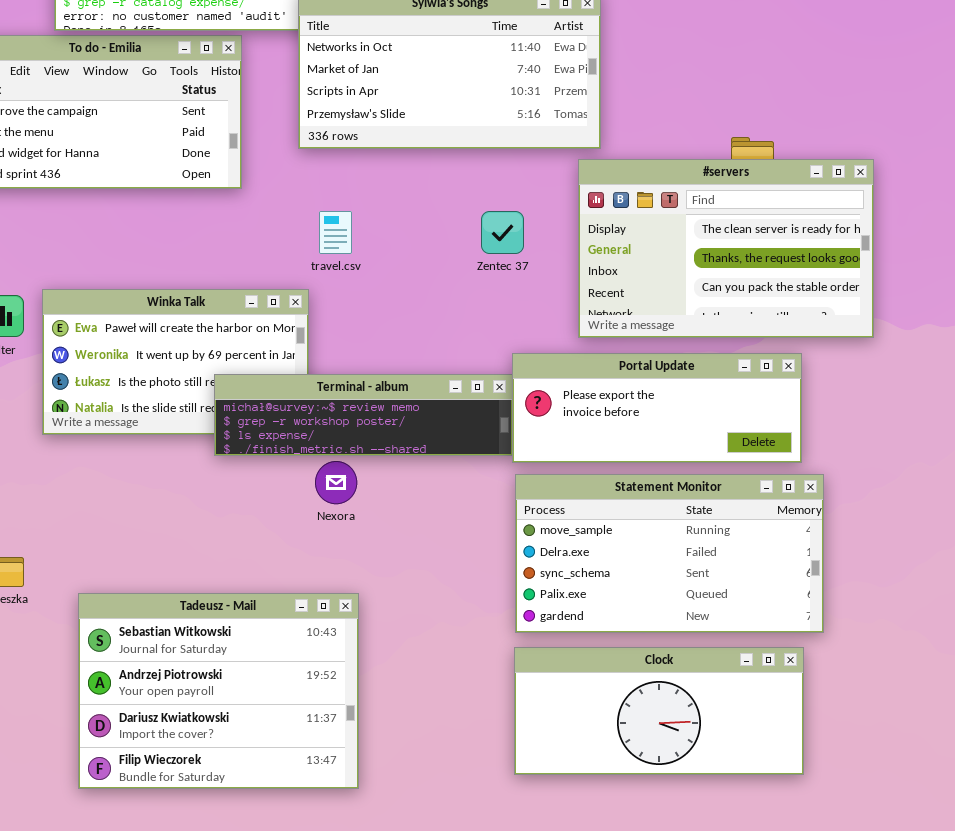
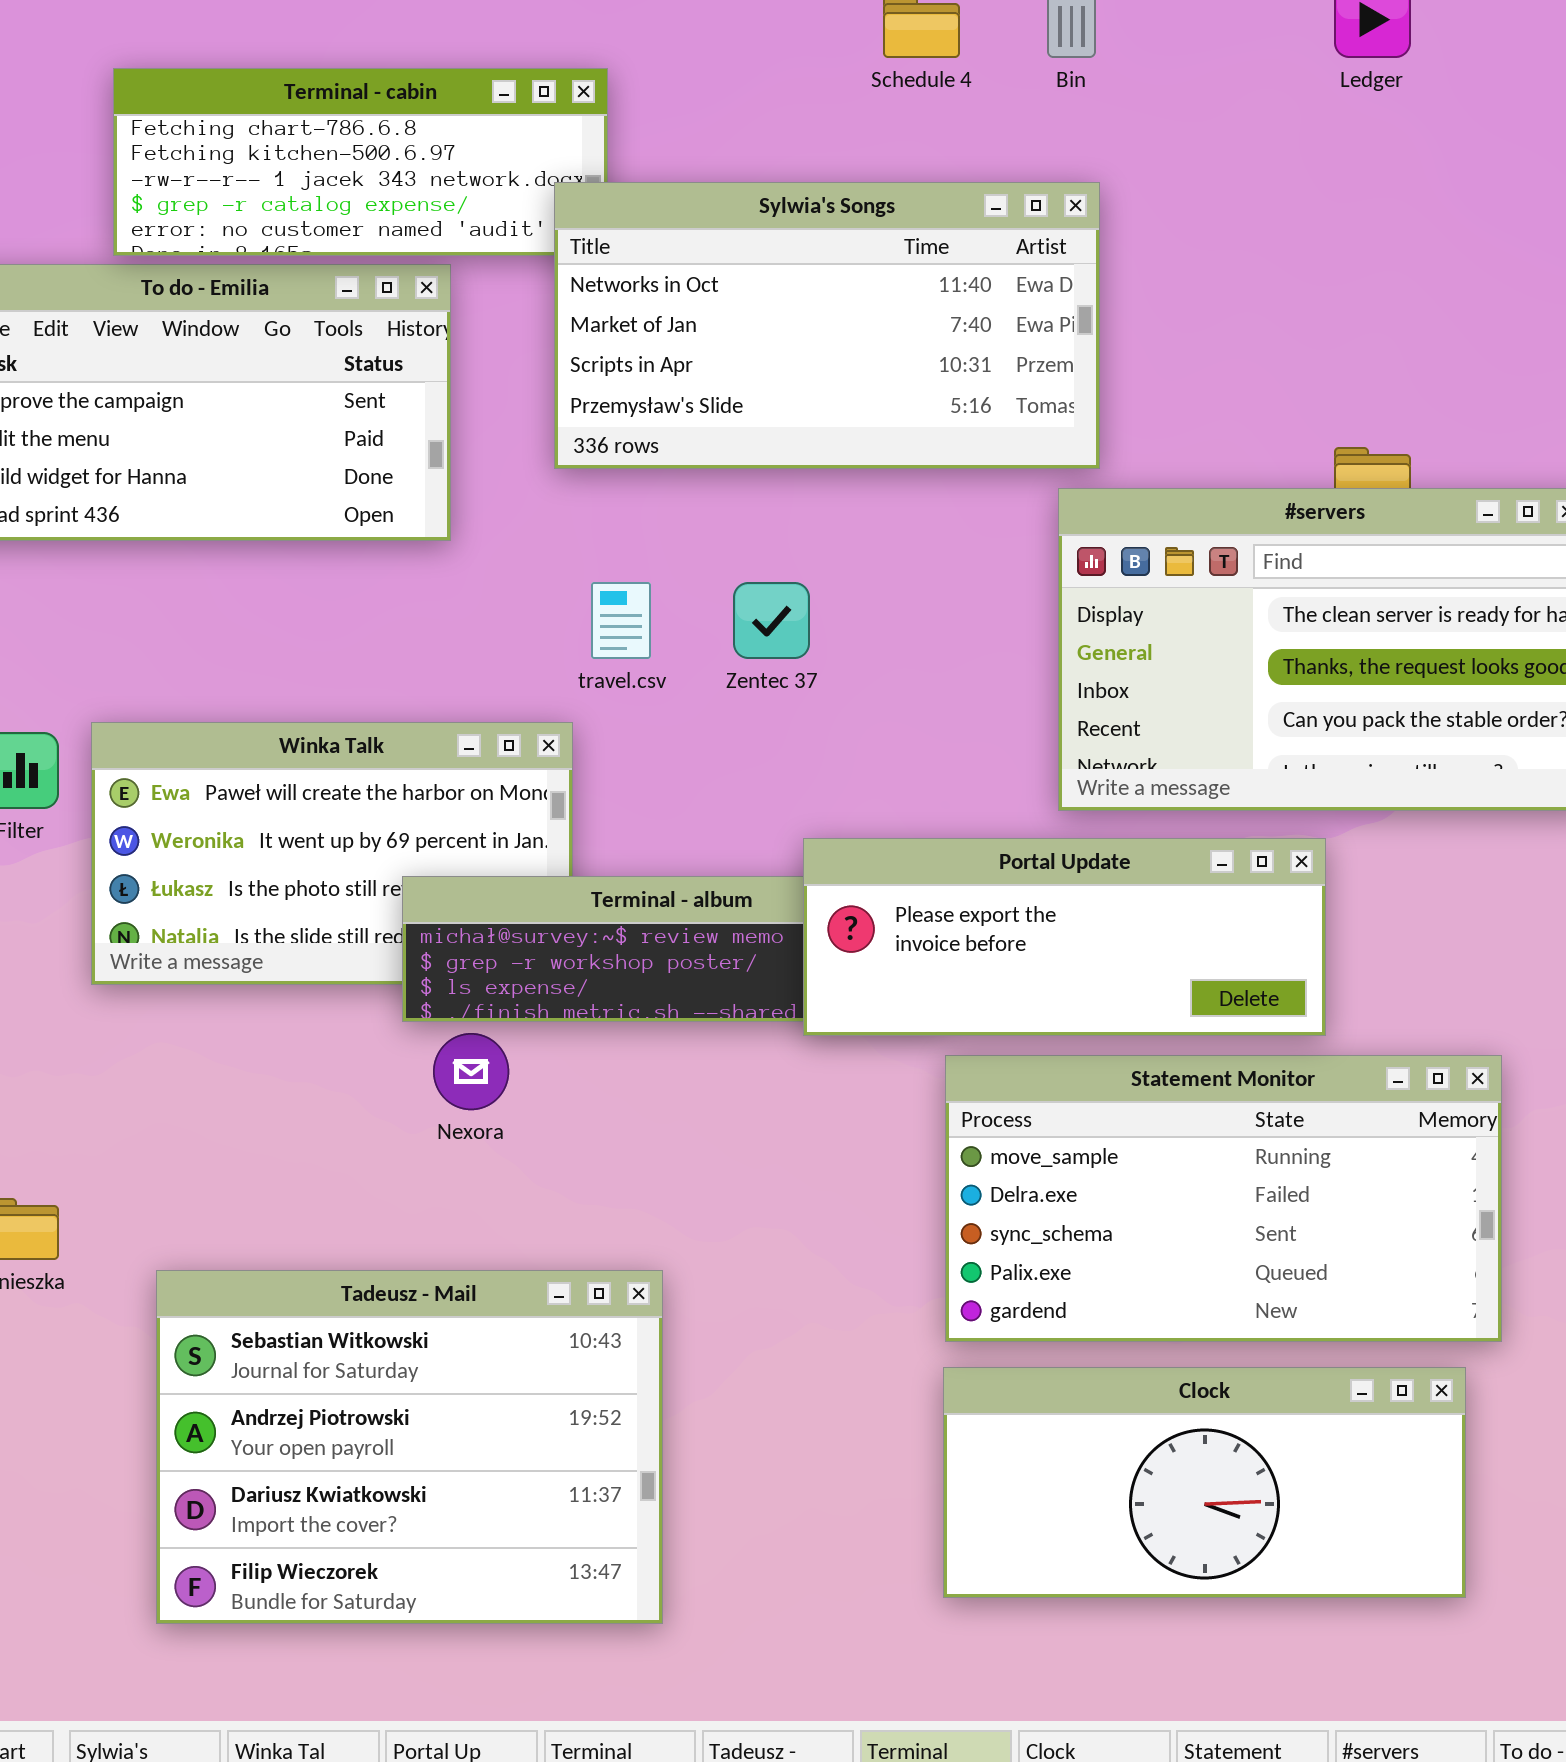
Zentec 37: [481,211,524,254] -> [733,582,810,659], moved
Portal Update: [512,353,802,463] -> [803,838,1326,1036], moved
Nexora: [315,461,357,504] -> [433,1033,509,1110], moved

